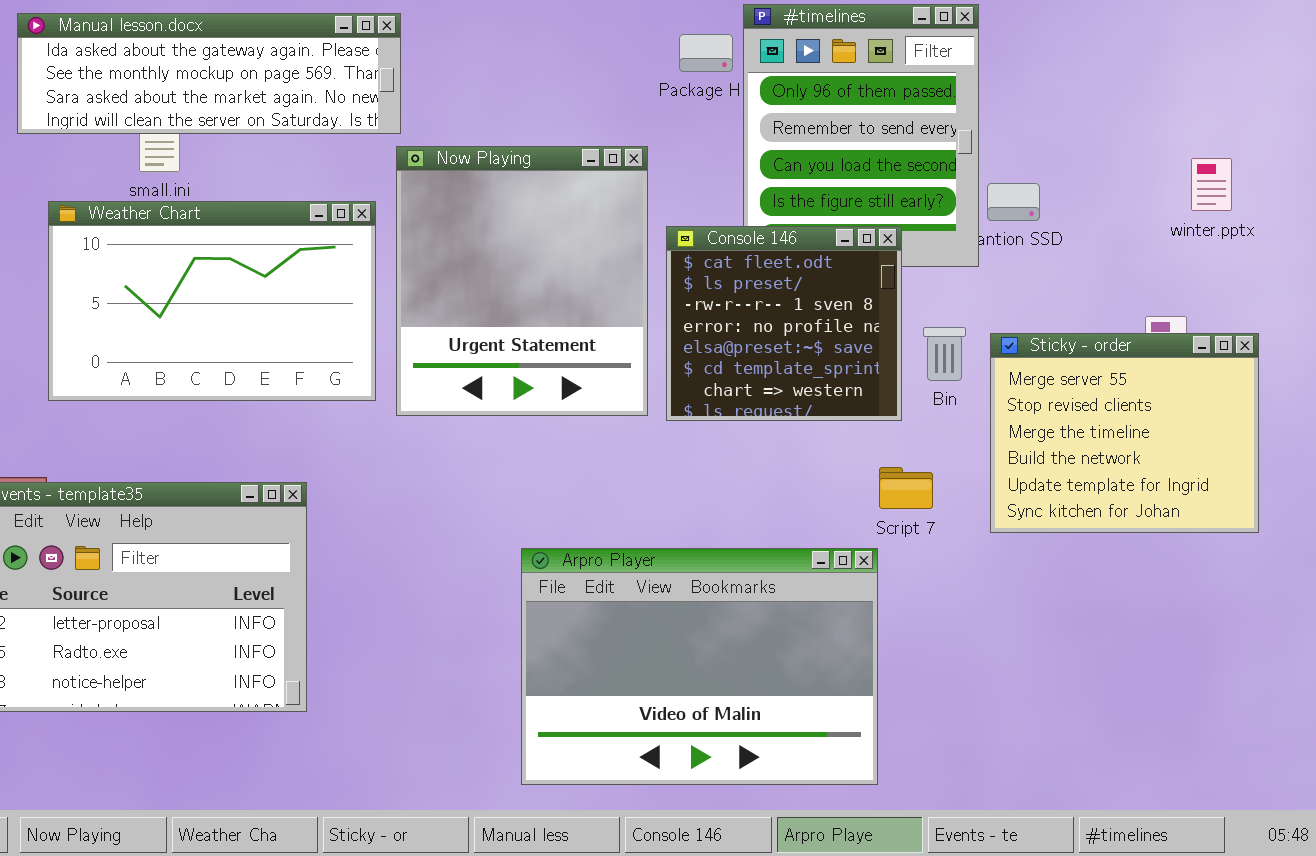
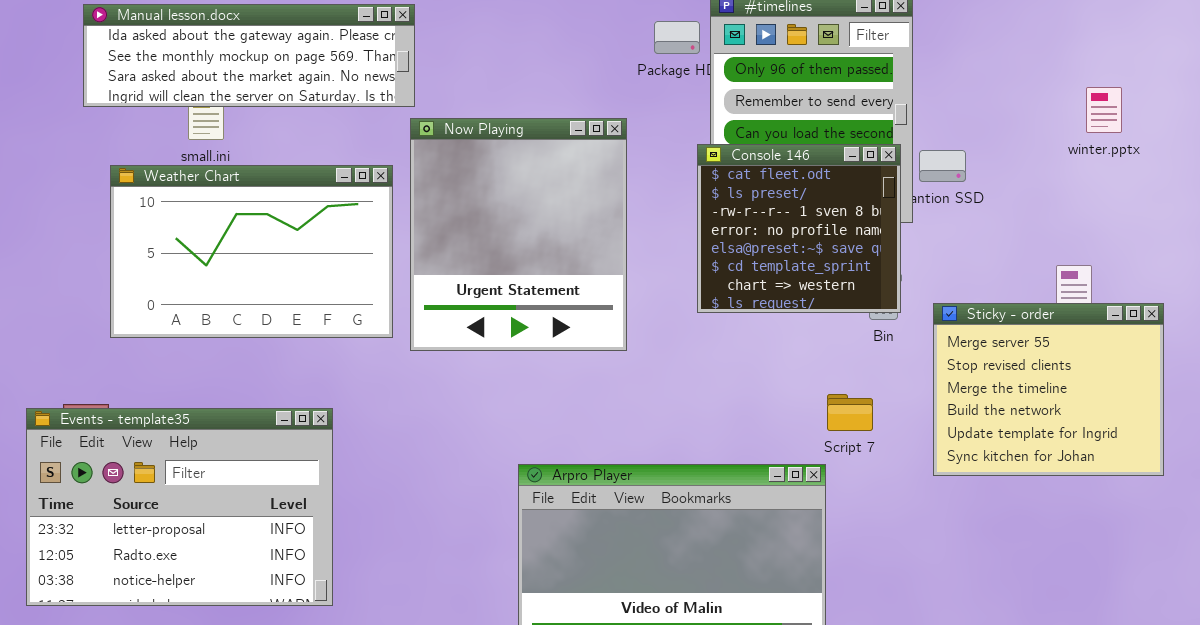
winter.pptx: [1191,158,1232,211] -> [1086,87,1122,133], moved
Console 146: [666,226,902,421] -> [697,144,901,313], moved
Sticky - order: [990,333,1259,533] -> [933,303,1164,476], moved

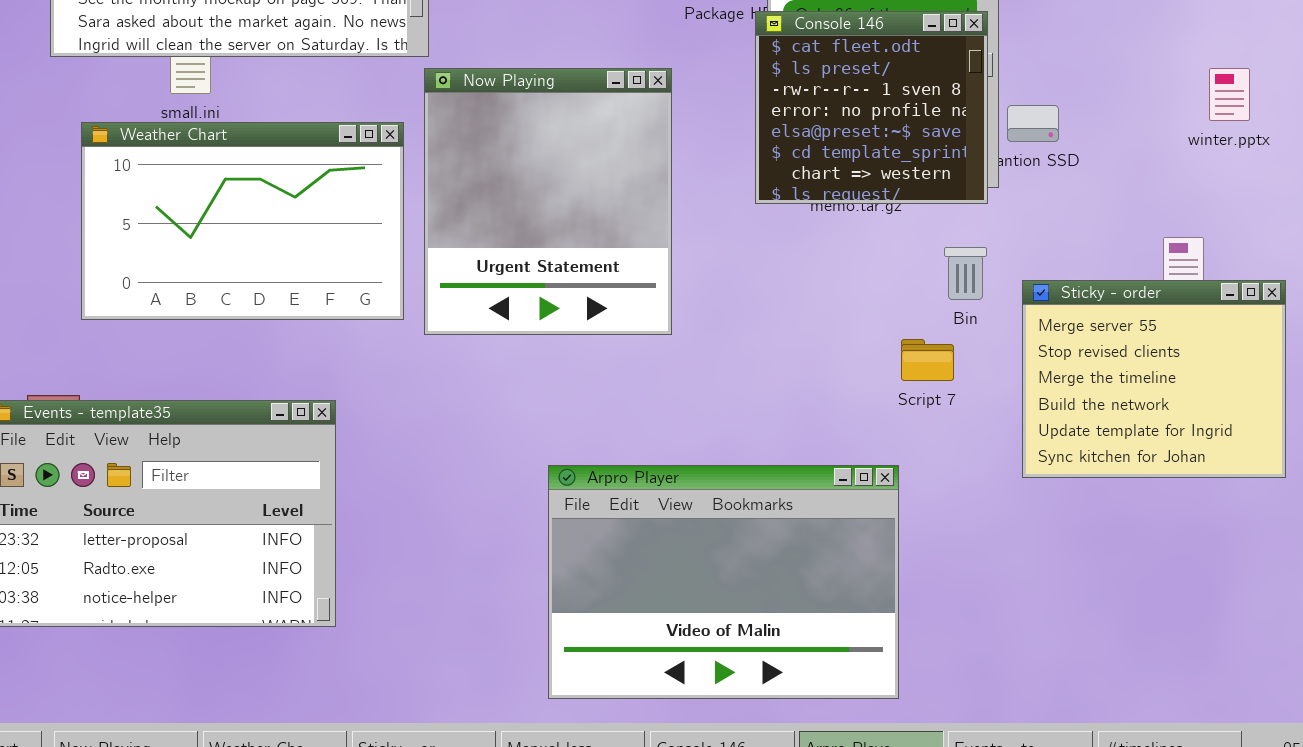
winter.pptx: [1086,87,1122,133] -> [1209,68,1250,121], moved
Console 146: [697,144,901,313] -> [755,11,988,204], moved
Script 7: [827,394,873,431] -> [901,339,954,381], moved

